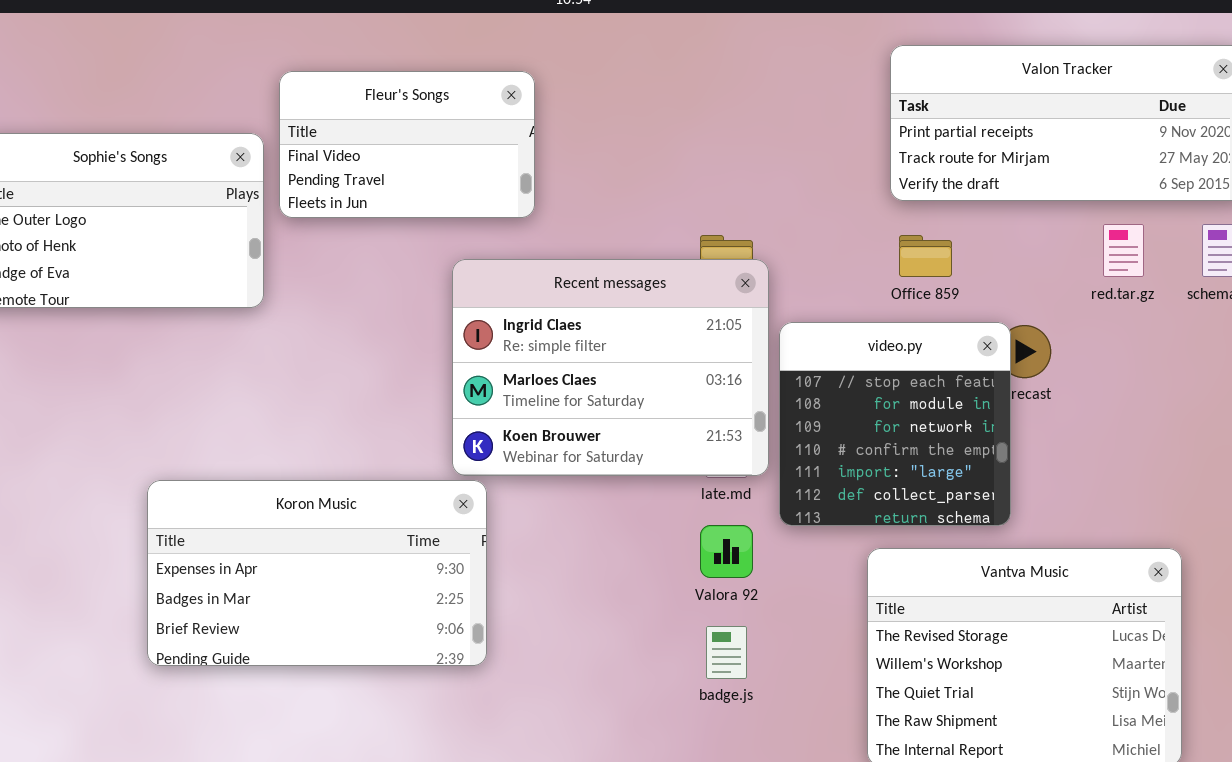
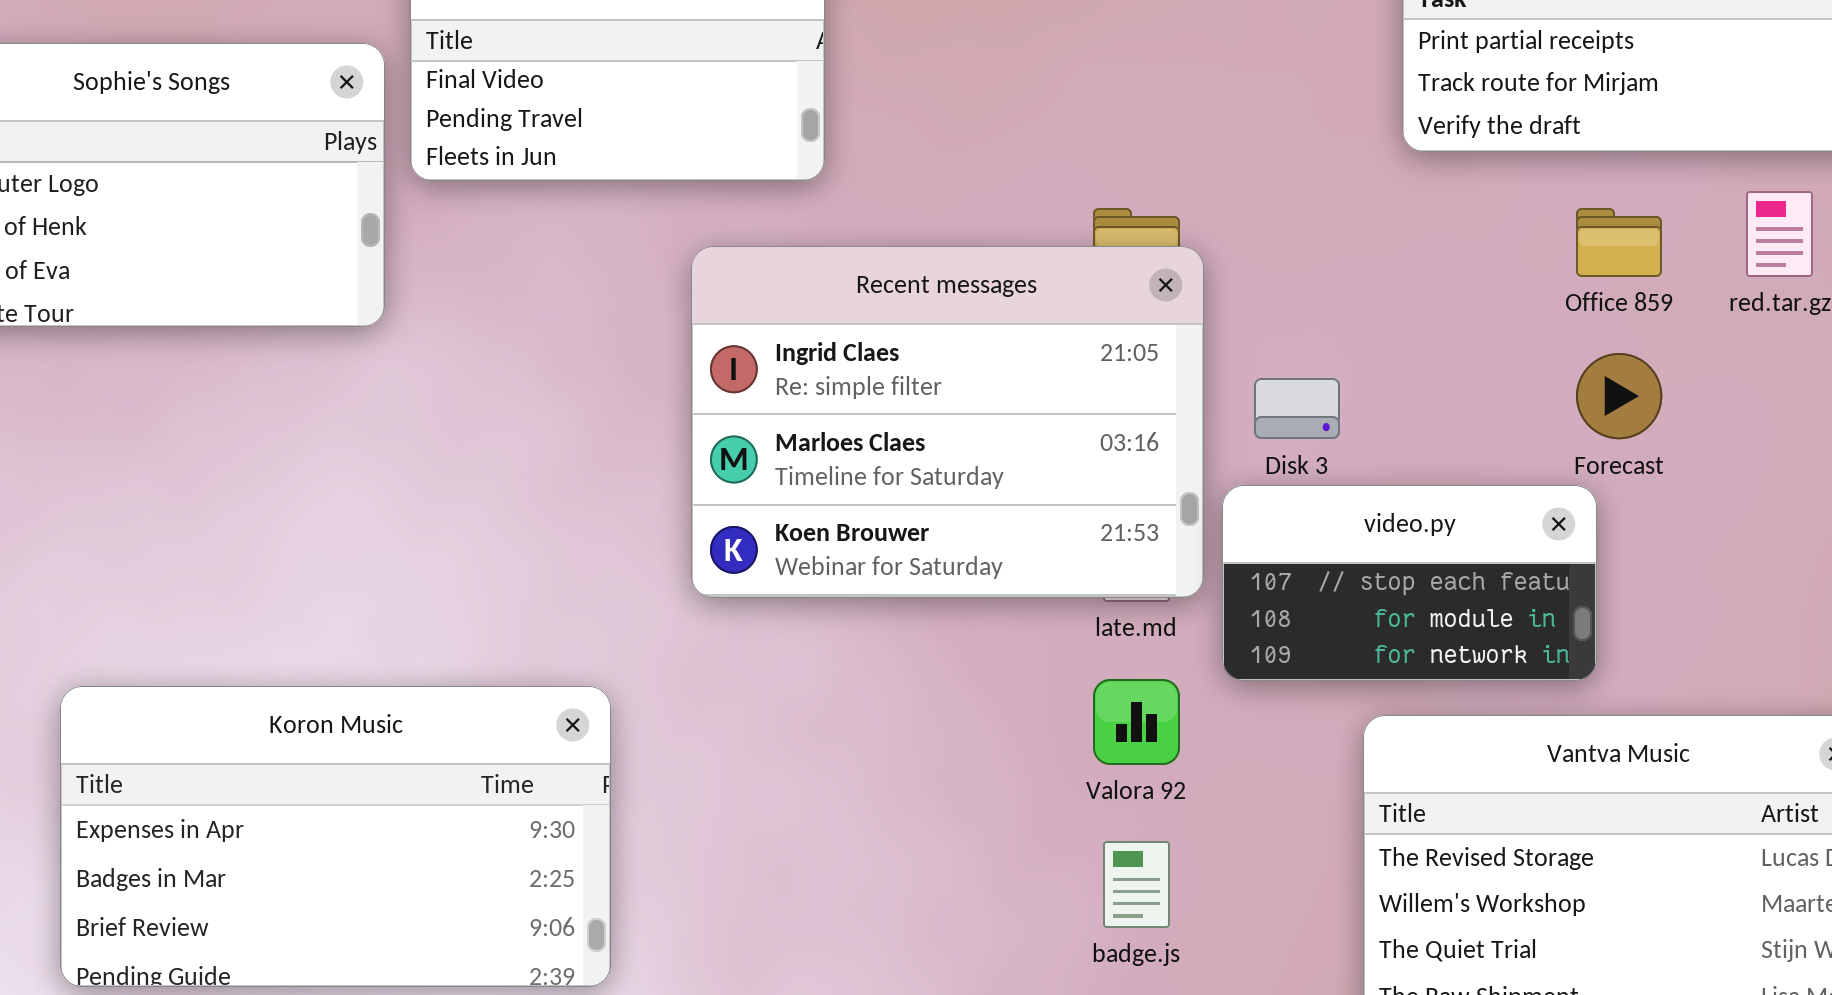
Office 859: [899,235,952,277] -> [1576,208,1662,277], moved
video.py: [779,322,1011,526] -> [1222,485,1597,681], resized
Koron Music: [147,480,487,666] -> [60,686,611,987], moved

